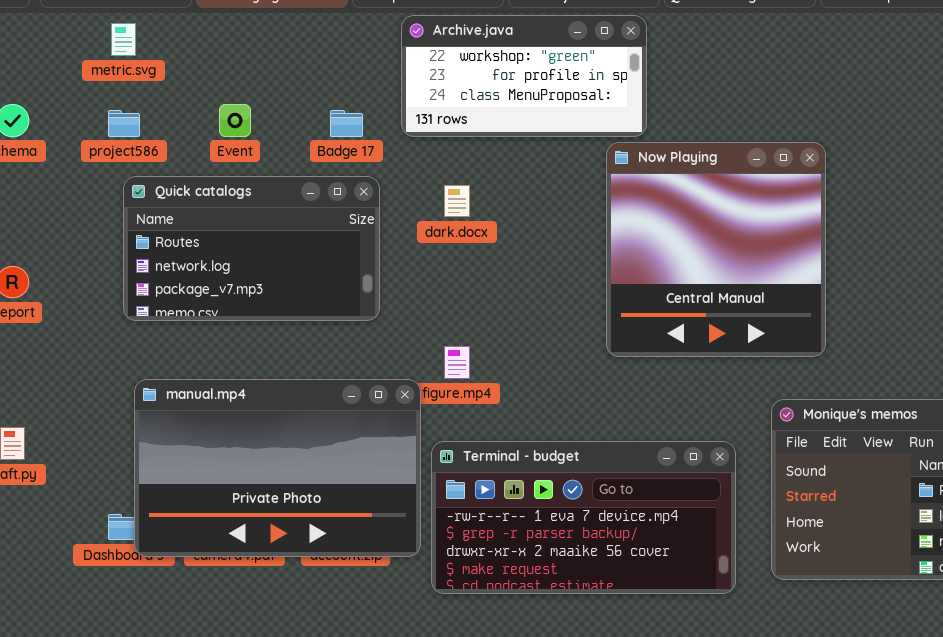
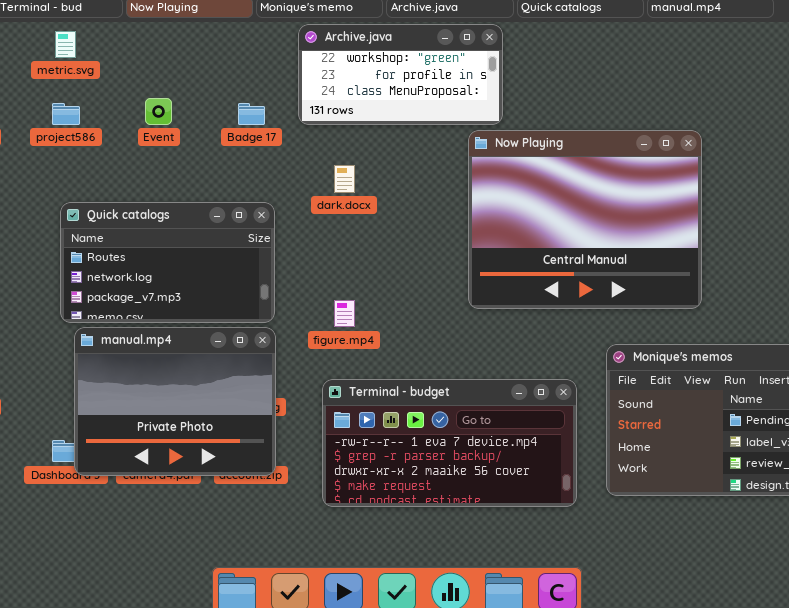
Now Playing: [606,142,826,357] -> [468,130,702,309], resized
Quick catalogs: [123,176,380,321] -> [60,202,275,323], moved
manual.mp4: [134,379,421,557] -> [74,327,276,476], resized

